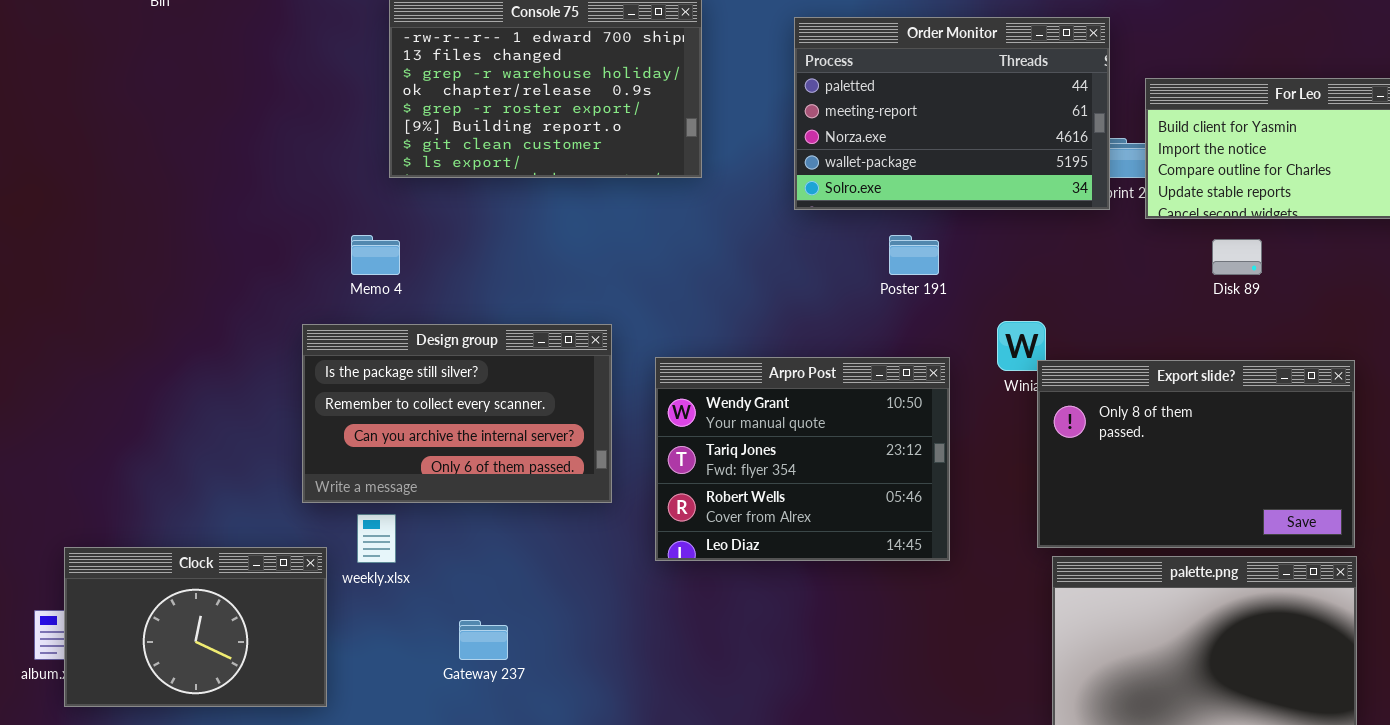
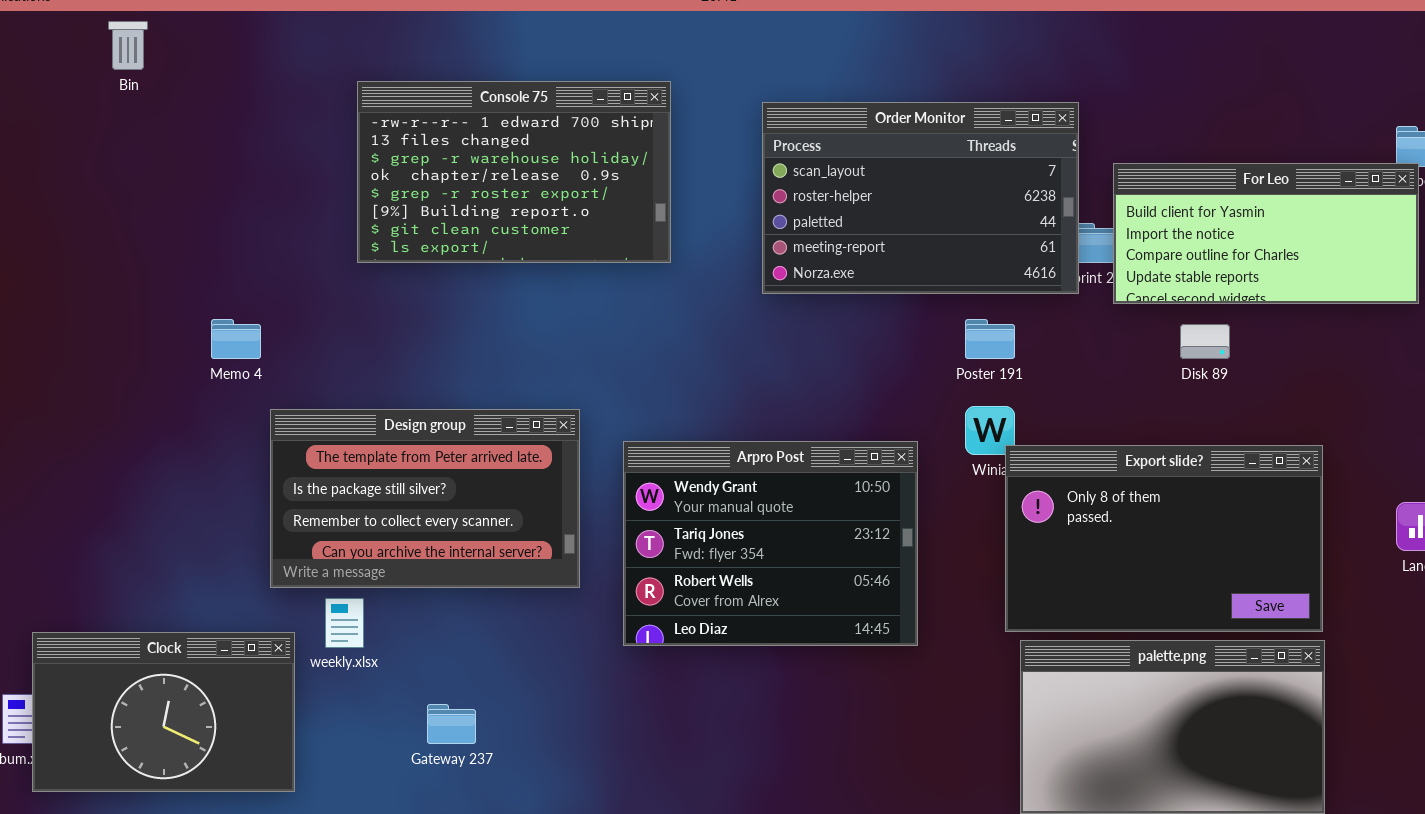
Order Monitor: [794,17,1110,210] -> [762,102,1079,294], scrolled up 2 rows
Memo 4: [351,235,400,275] -> [211,319,261,359], moved
Poster 191: [889,235,939,275] -> [965,319,1015,359], moved
Design group: [302,324,612,503] -> [270,409,580,588], scrolled up 1 row

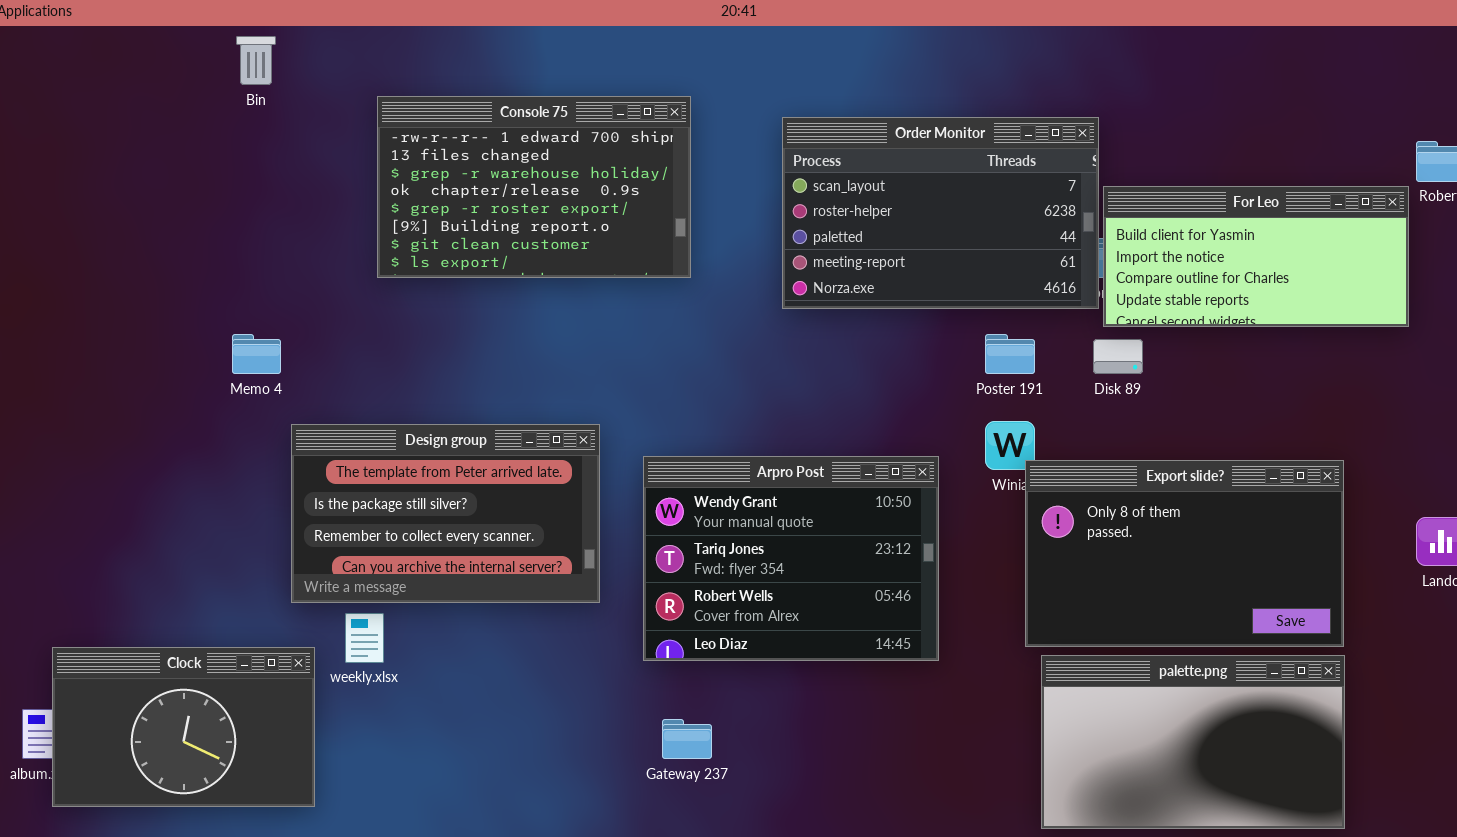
Bin: [108,21,148,70] -> [236,36,276,85], moved
For Leo: [1113,163,1419,304] -> [1103,186,1409,327], moved
Disk 89: [1180,324,1230,359] -> [1093,339,1143,374], moved
Gateway 237: [427,704,476,744] -> [662,719,712,759], moved

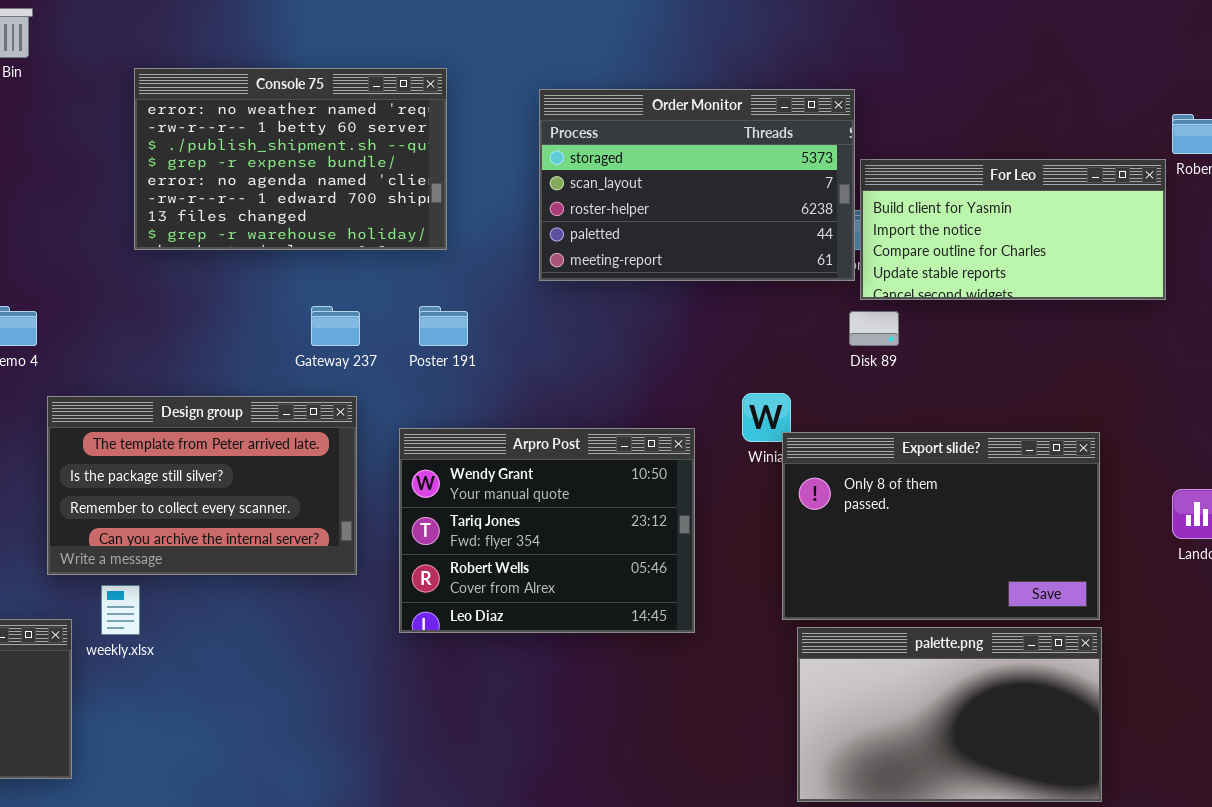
Console 75: [377,96,691,278] -> [134,68,447,250], scrolled up 5 rows
Order Monitor: [782,117,1099,309] -> [539,89,855,281], scrolled up 1 row
Poster 191: [985,334,1035,374] -> [419,306,468,346], moved
Gateway 237: [662,719,712,759] -> [311,306,360,346], moved

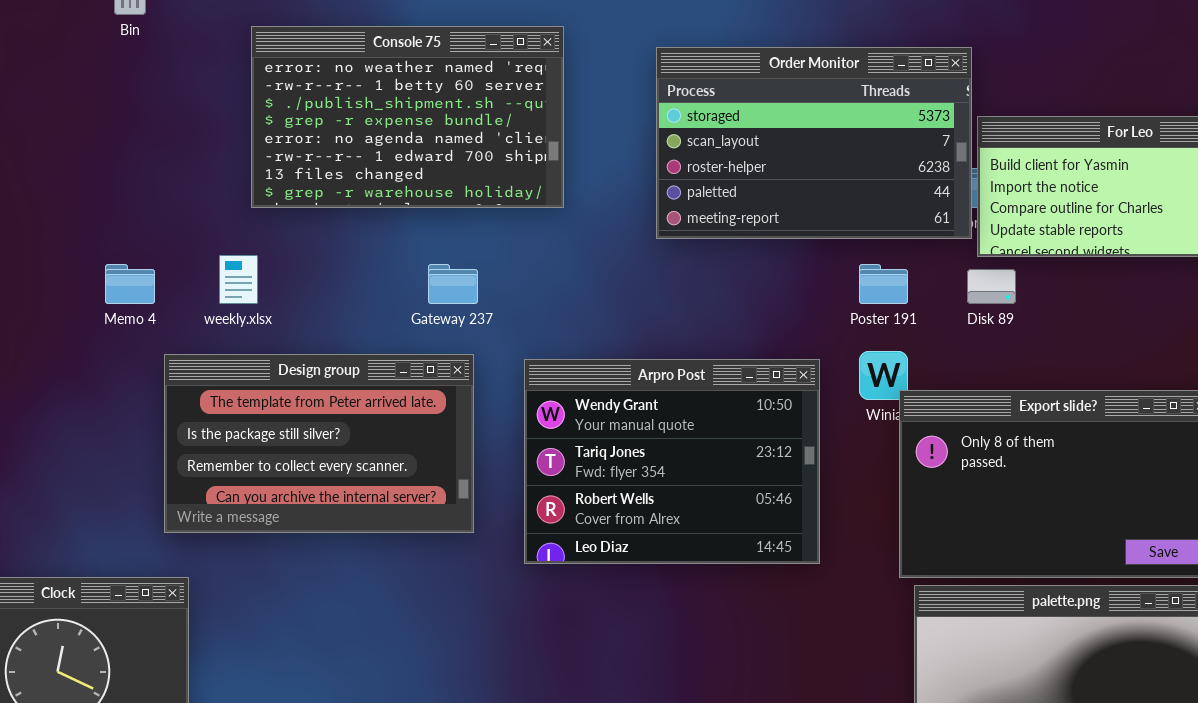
Poster 191: [419,306,468,346] -> [859,264,908,304], moved
Arpro Post: [399,428,695,633] -> [524,359,820,564], moved
weekly.xlsx: [101,585,140,635] -> [219,255,258,304], moved

